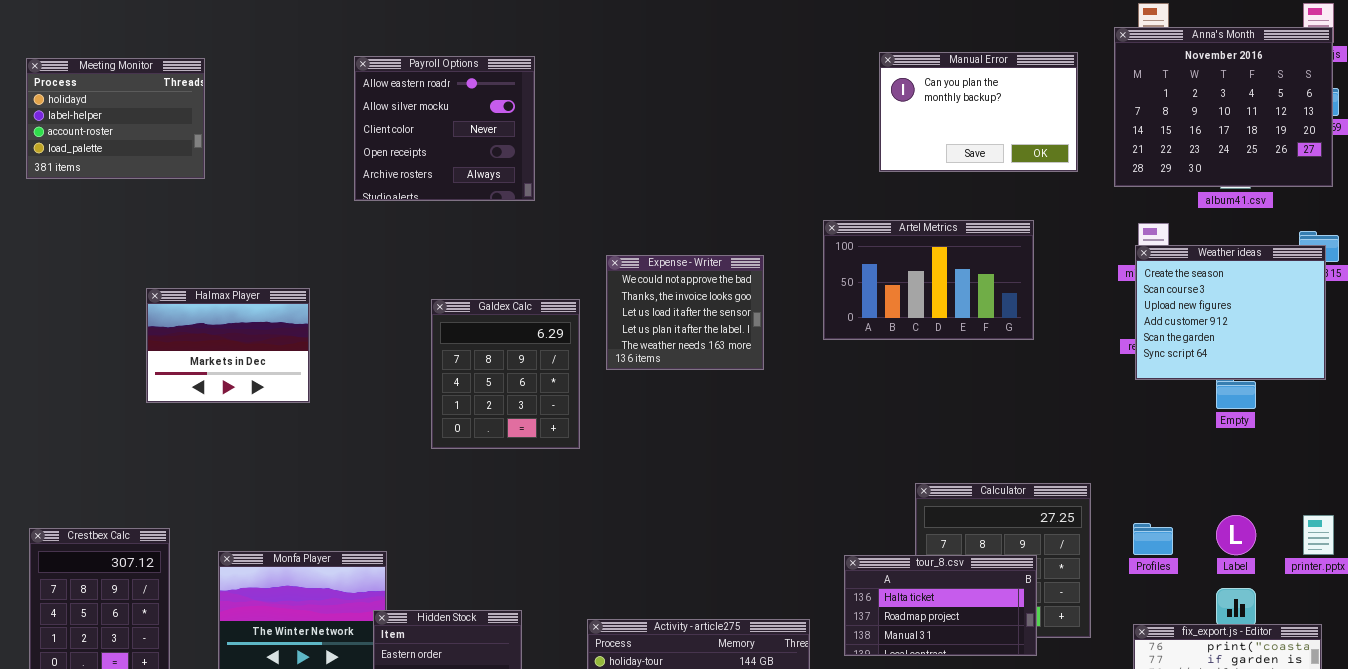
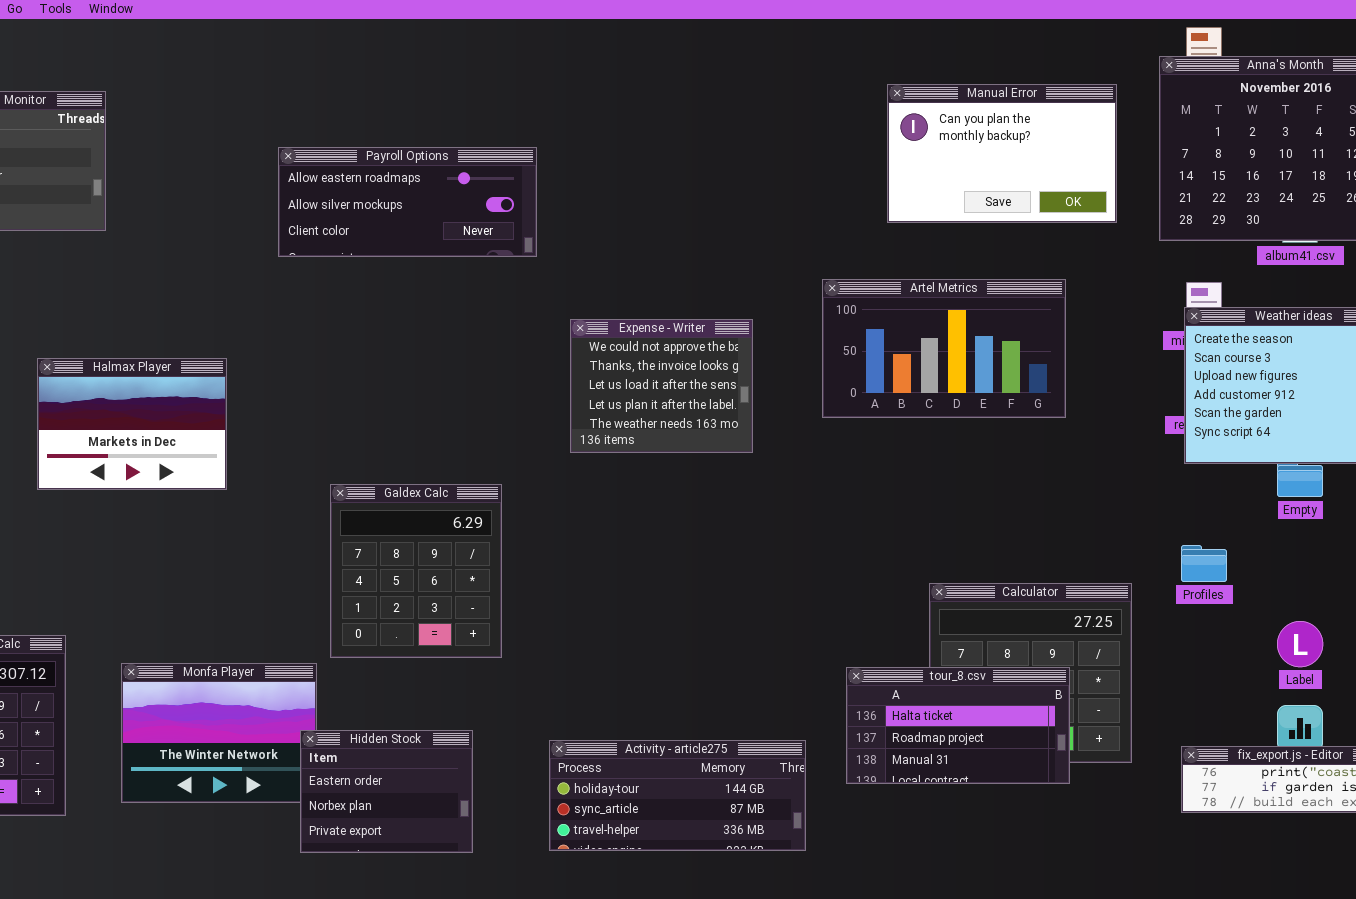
Payroll Options: [354,56,535,201] -> [278,147,537,257], resized
Galdex Calc: [431,299,580,449] -> [330,484,502,658], moved
Profiles: [1133,523,1173,555] -> [1181,545,1227,582], moved

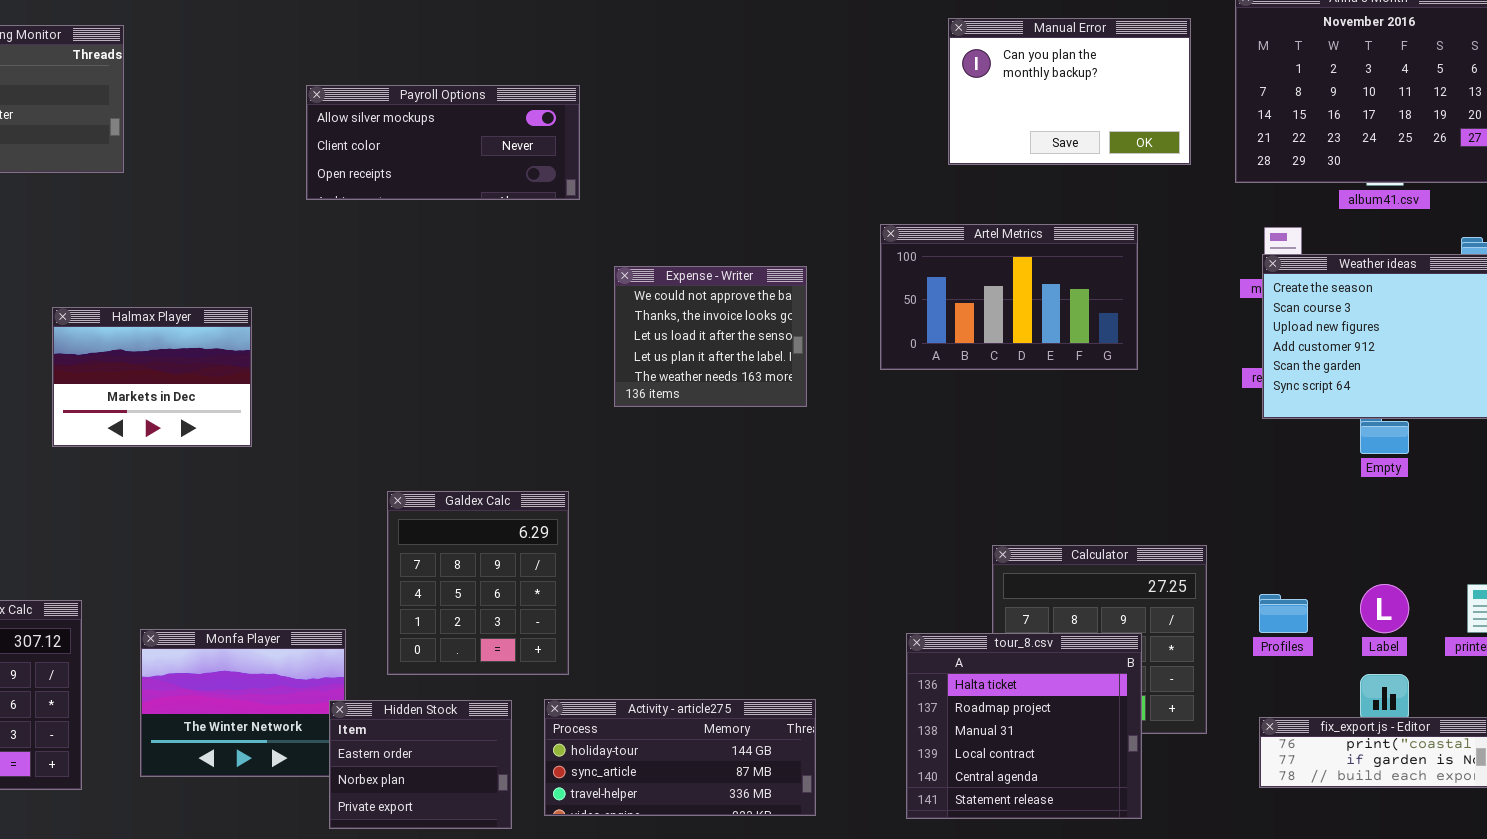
Payroll Options: [278,147,537,257] -> [306,85,580,200], scrolled down 1 row
Galdex Calc: [330,484,502,658] -> [387,491,569,675], moved
Profiles: [1181,545,1227,582] -> [1259,594,1308,633], moved
tour_8.csv: [846,667,1070,784] -> [906,633,1142,819], resized
Activity - article275: [549,740,806,851] -> [544,699,816,816], moved

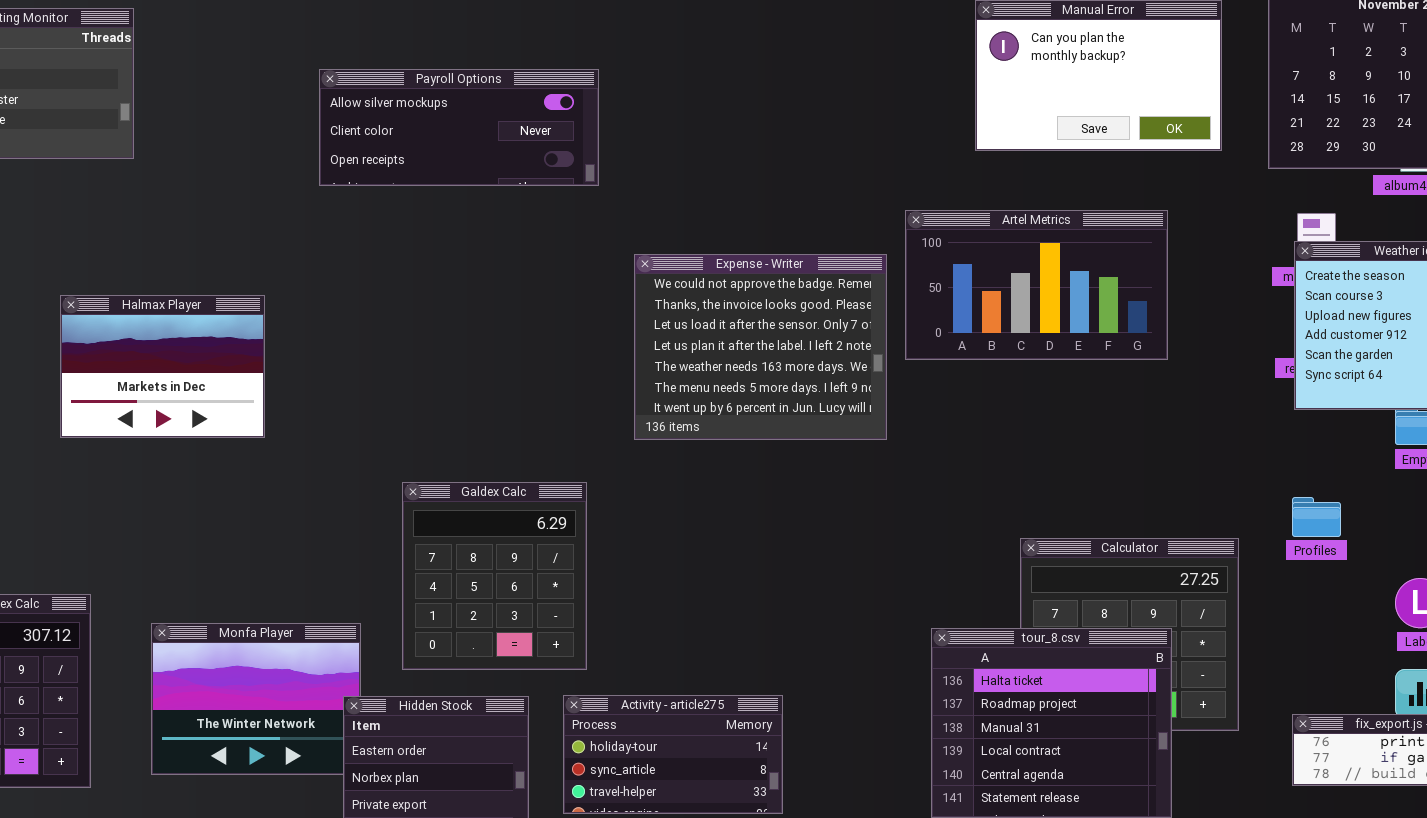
Expense - Writer: [614,266,807,407] -> [634,254,887,440], resized
Profiles: [1259,594,1308,633] -> [1292,497,1341,537], moved
Activity - article275: [544,699,816,816] -> [563,695,783,814], resized

